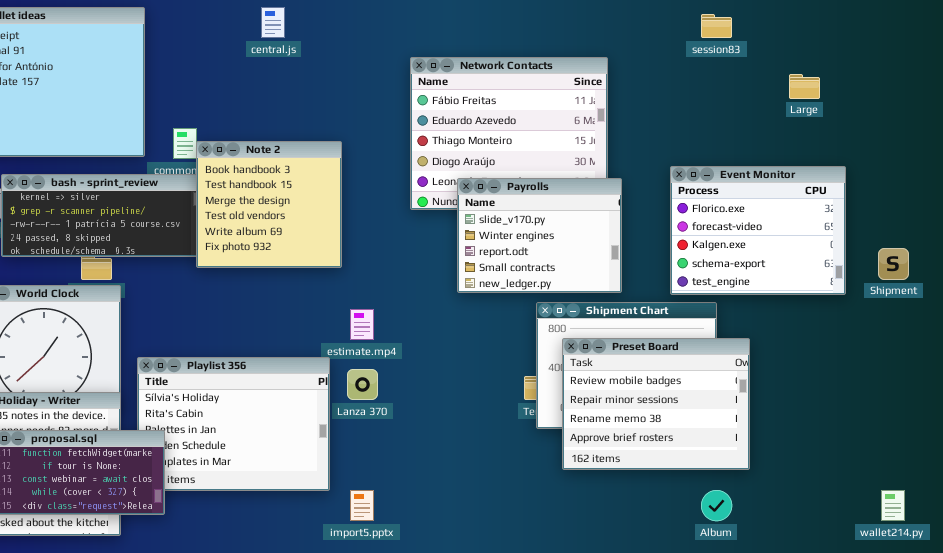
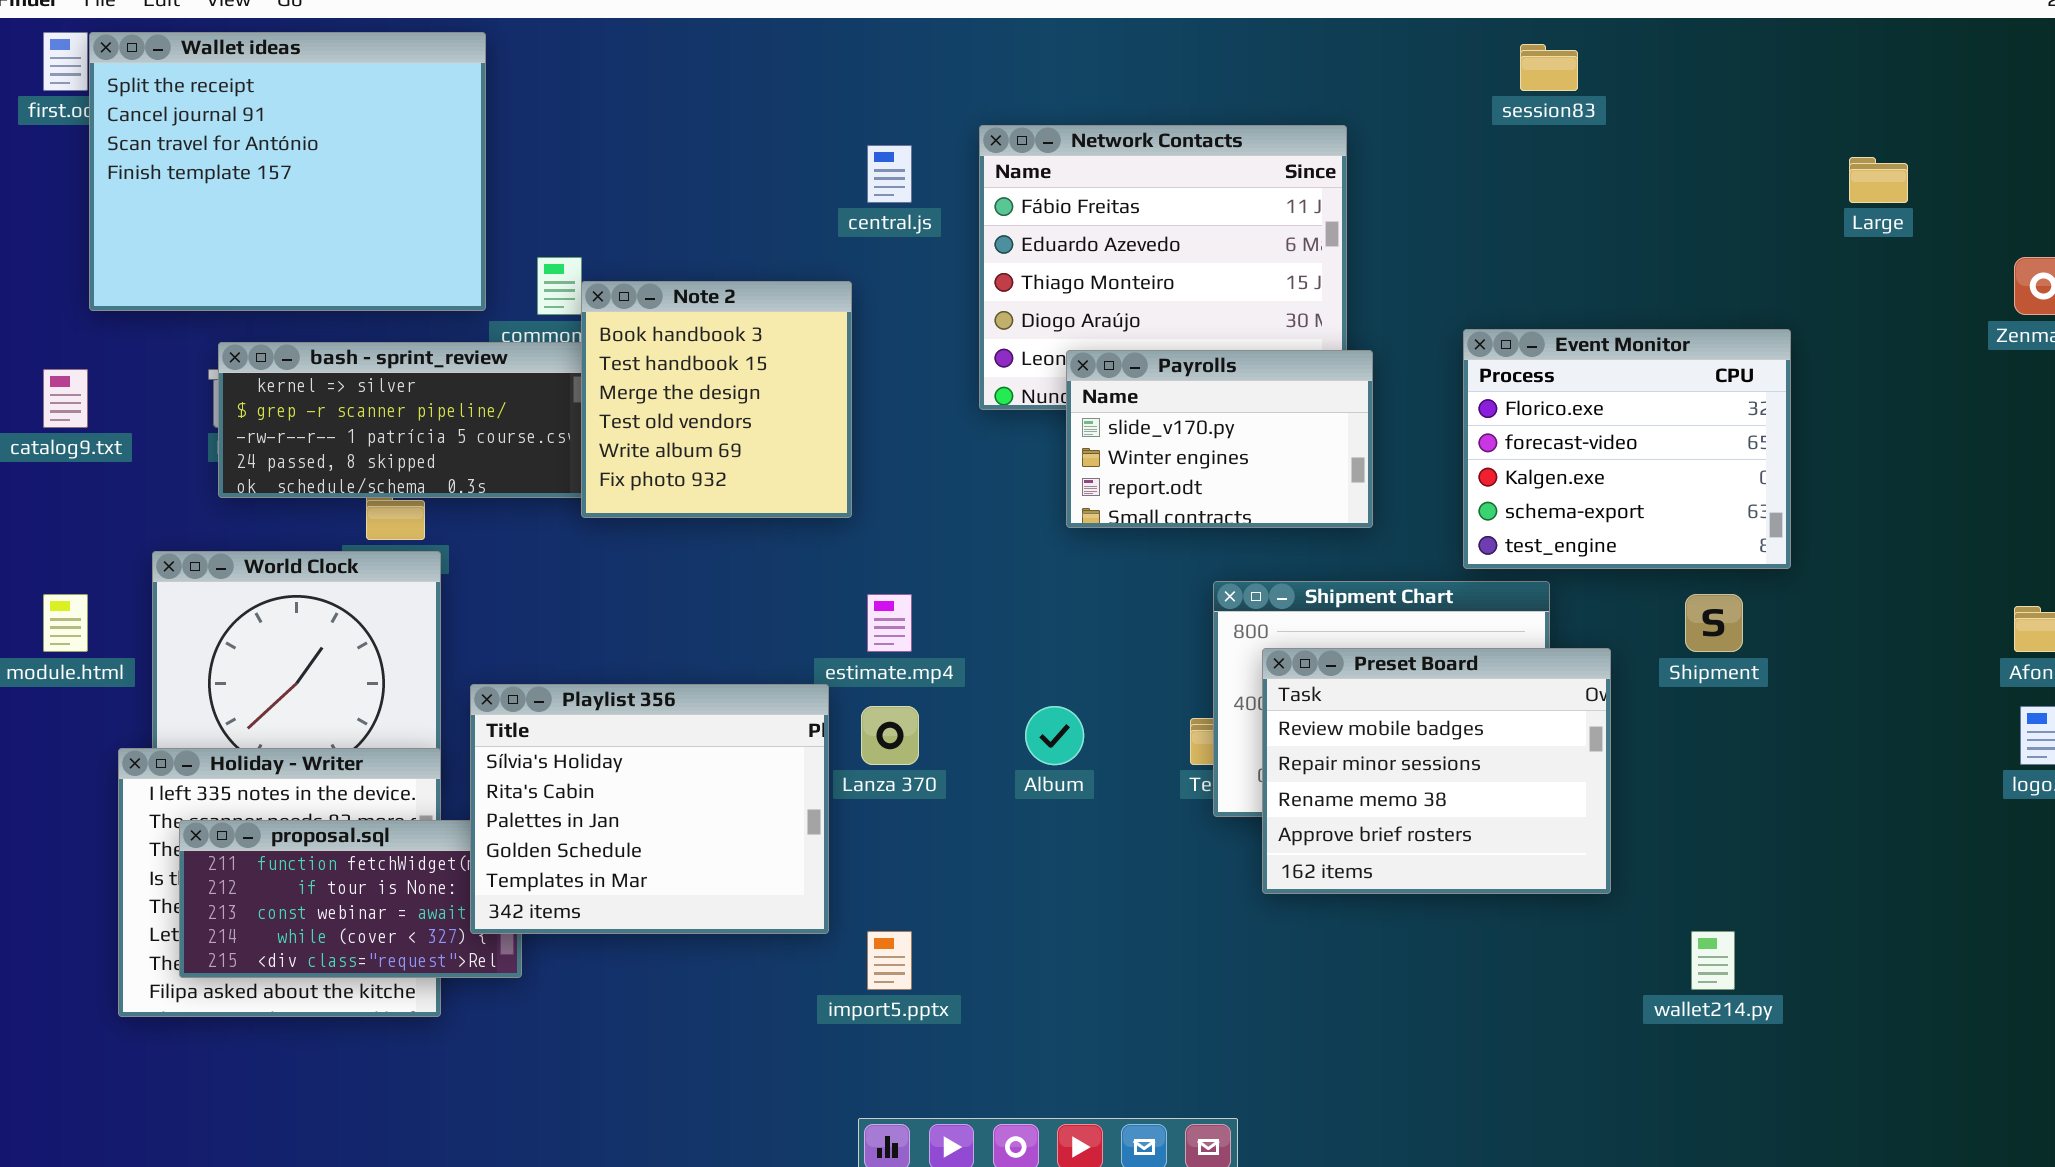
central.js: [261,7,285,38] -> [867,145,912,203], moved
Large: [789,74,820,99] -> [1849,157,1908,203], moved
Payrolls: [457,178,622,293] -> [1066,350,1373,528], resized
Shipment: [878,248,909,280] -> [1685,594,1743,652], moved
Playlist 356: [137,357,330,491] -> [470,684,829,934], raised
Album: [701,490,732,521] -> [1025,706,1084,765], moved
wallet214.py: [881,490,905,521] -> [1691,931,1735,990], moved

